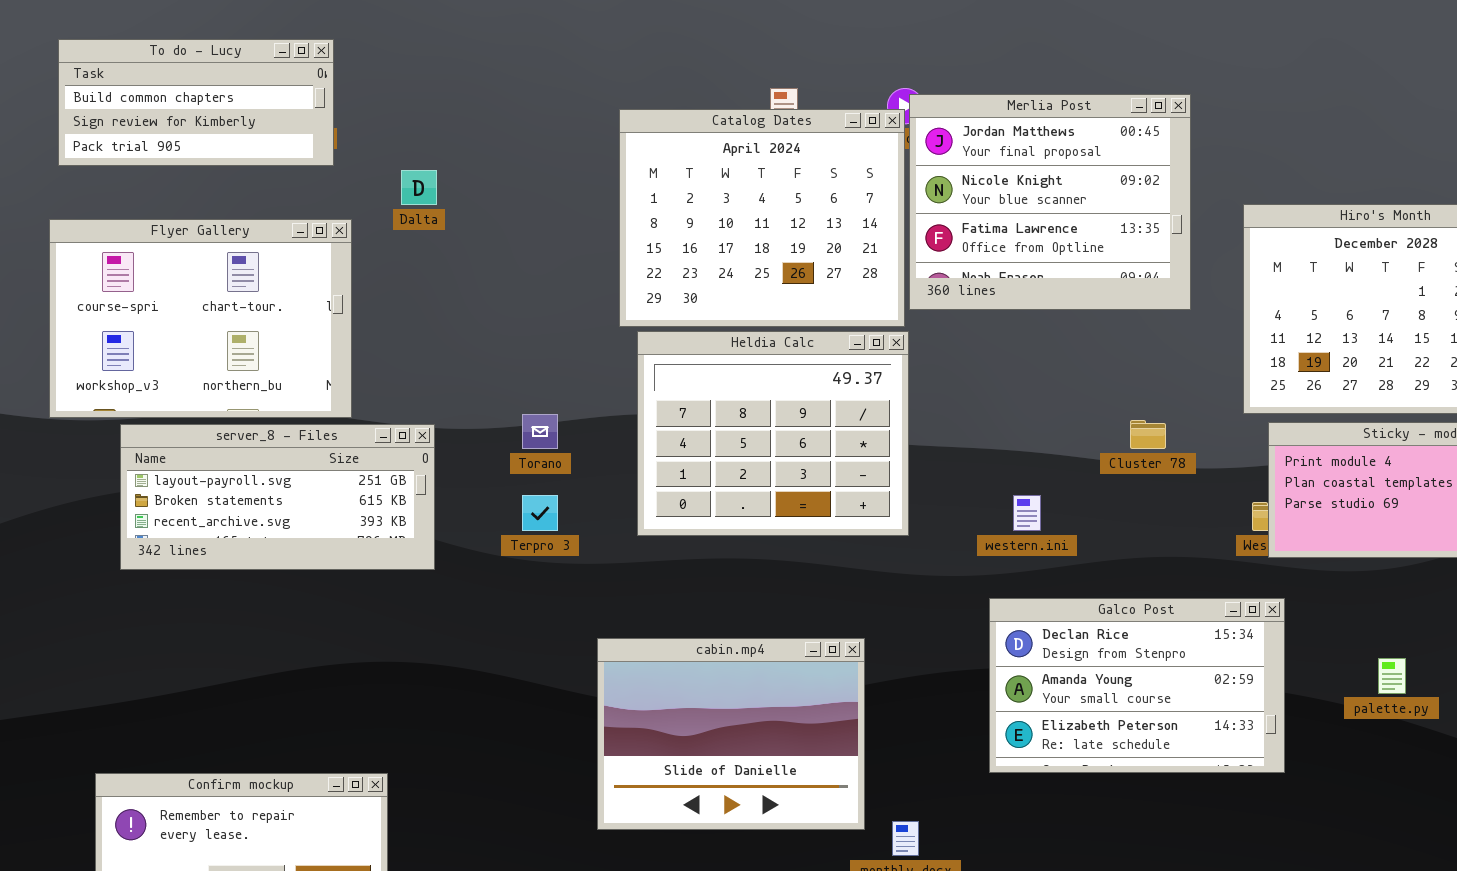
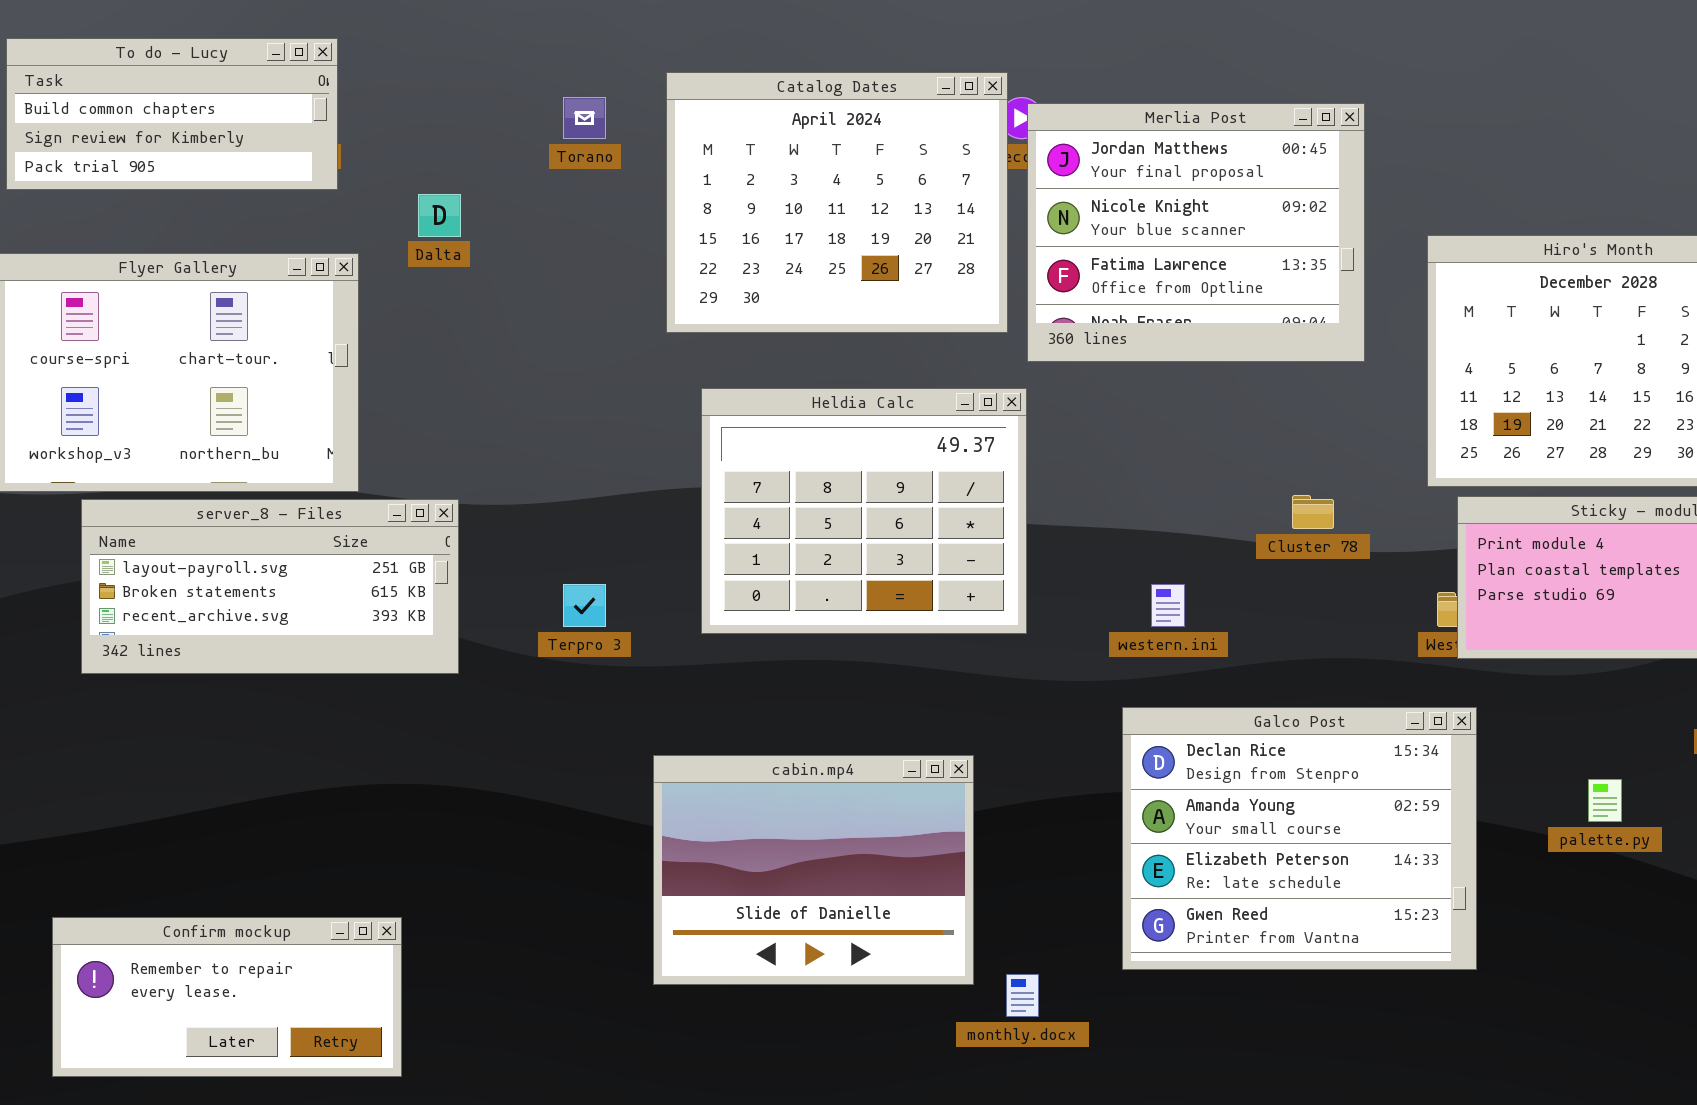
Catalog Dates: [619,109,905,327] -> [666,72,1008,333], moved
Torano: [522,414,558,449] -> [563,97,606,139], moved
Galco Post: [989,598,1285,773] -> [1122,707,1477,970], resized

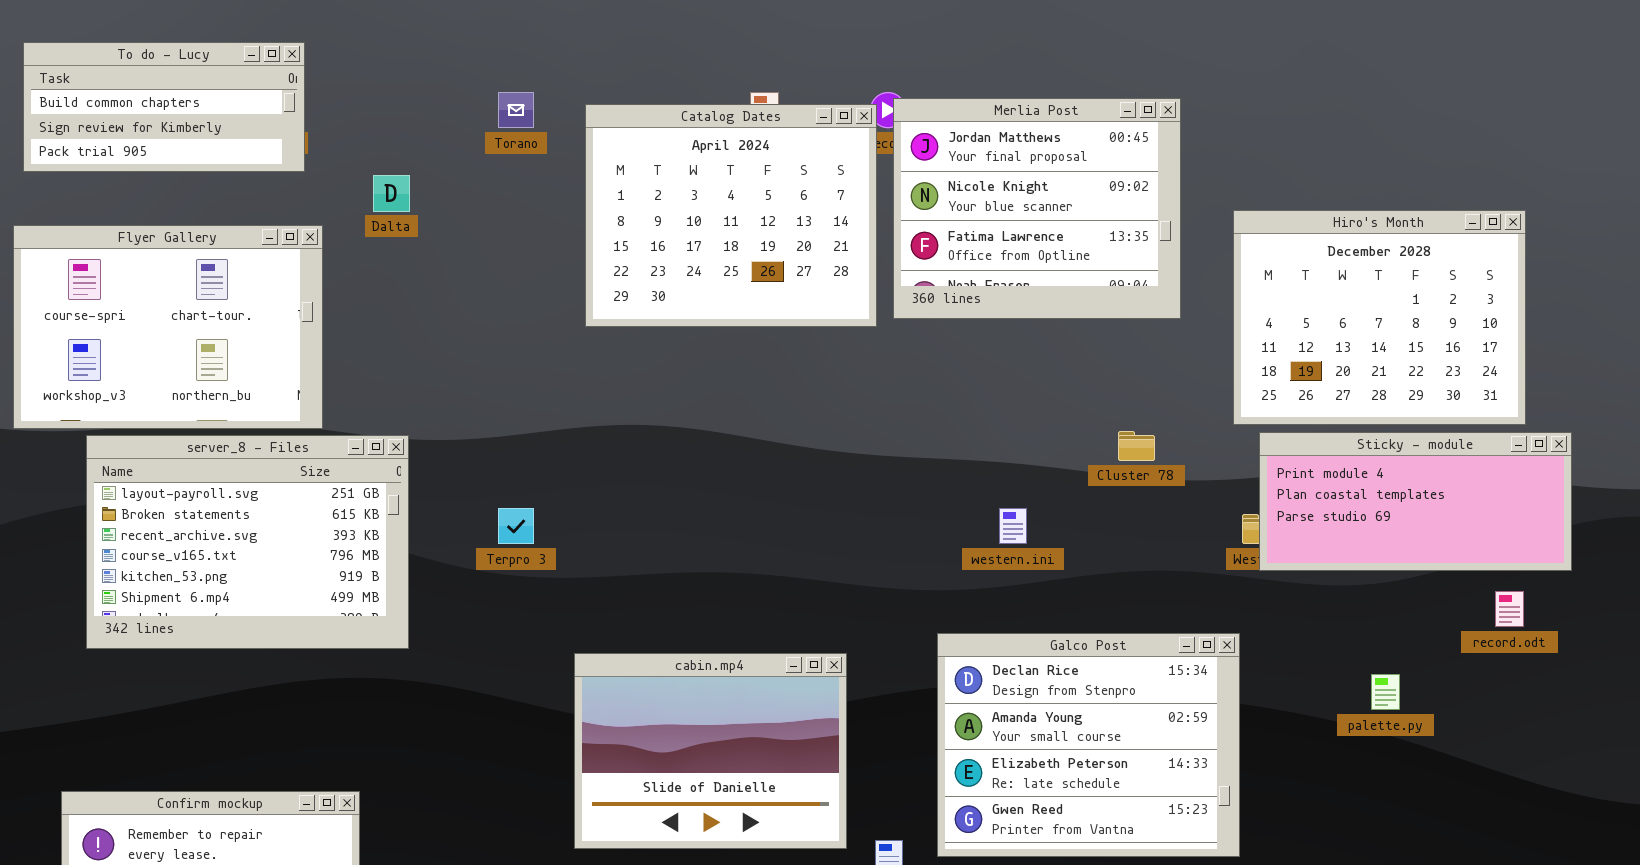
Catalog Dates: [666,72,1008,333] -> [585,104,877,327], moved
Heldia Calc: [701,388,1027,634] -> none, closed
server_8 - Files: [81,499,459,674] -> [86,435,409,649], resized
Galco Post: [1122,707,1477,970] -> [937,633,1240,857], moved

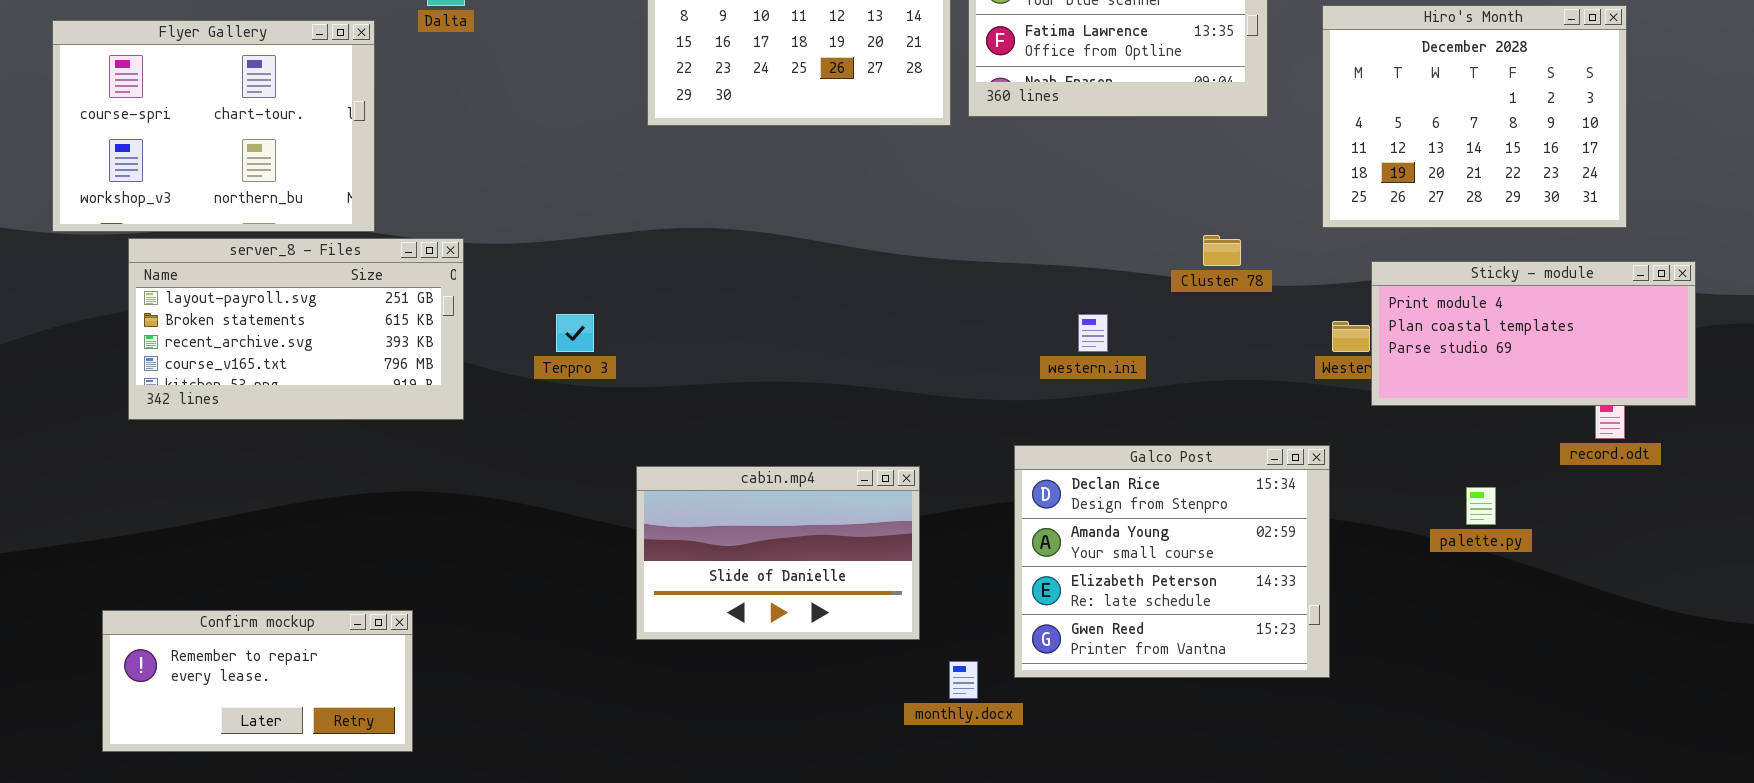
Sticky - module: [1259,432,1572,571] -> [1371,261,1696,406], moved
server_8 - Files: [86,435,409,649] -> [128,238,464,420], resized
cabin.mp4: [574,653,847,849] -> [636,466,920,640], resized

